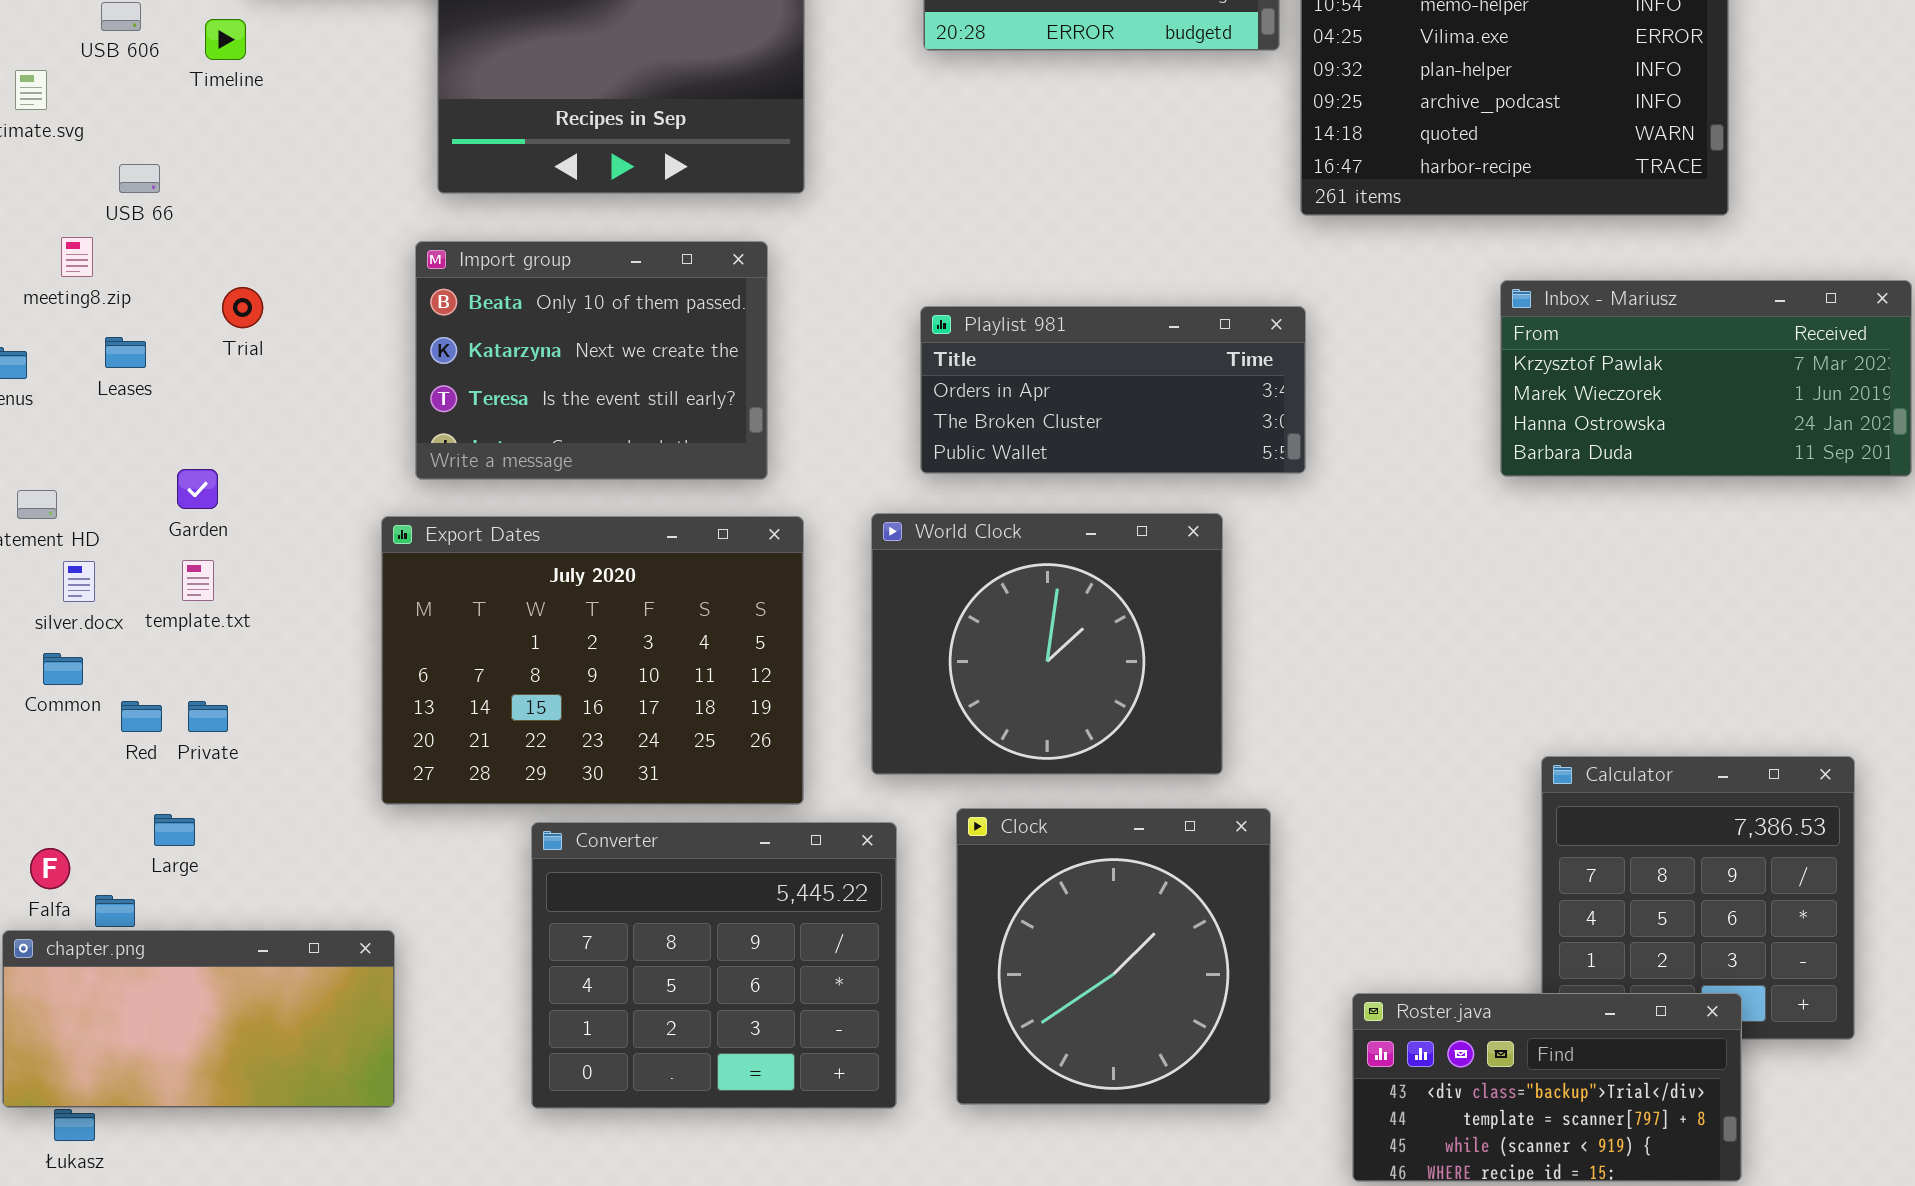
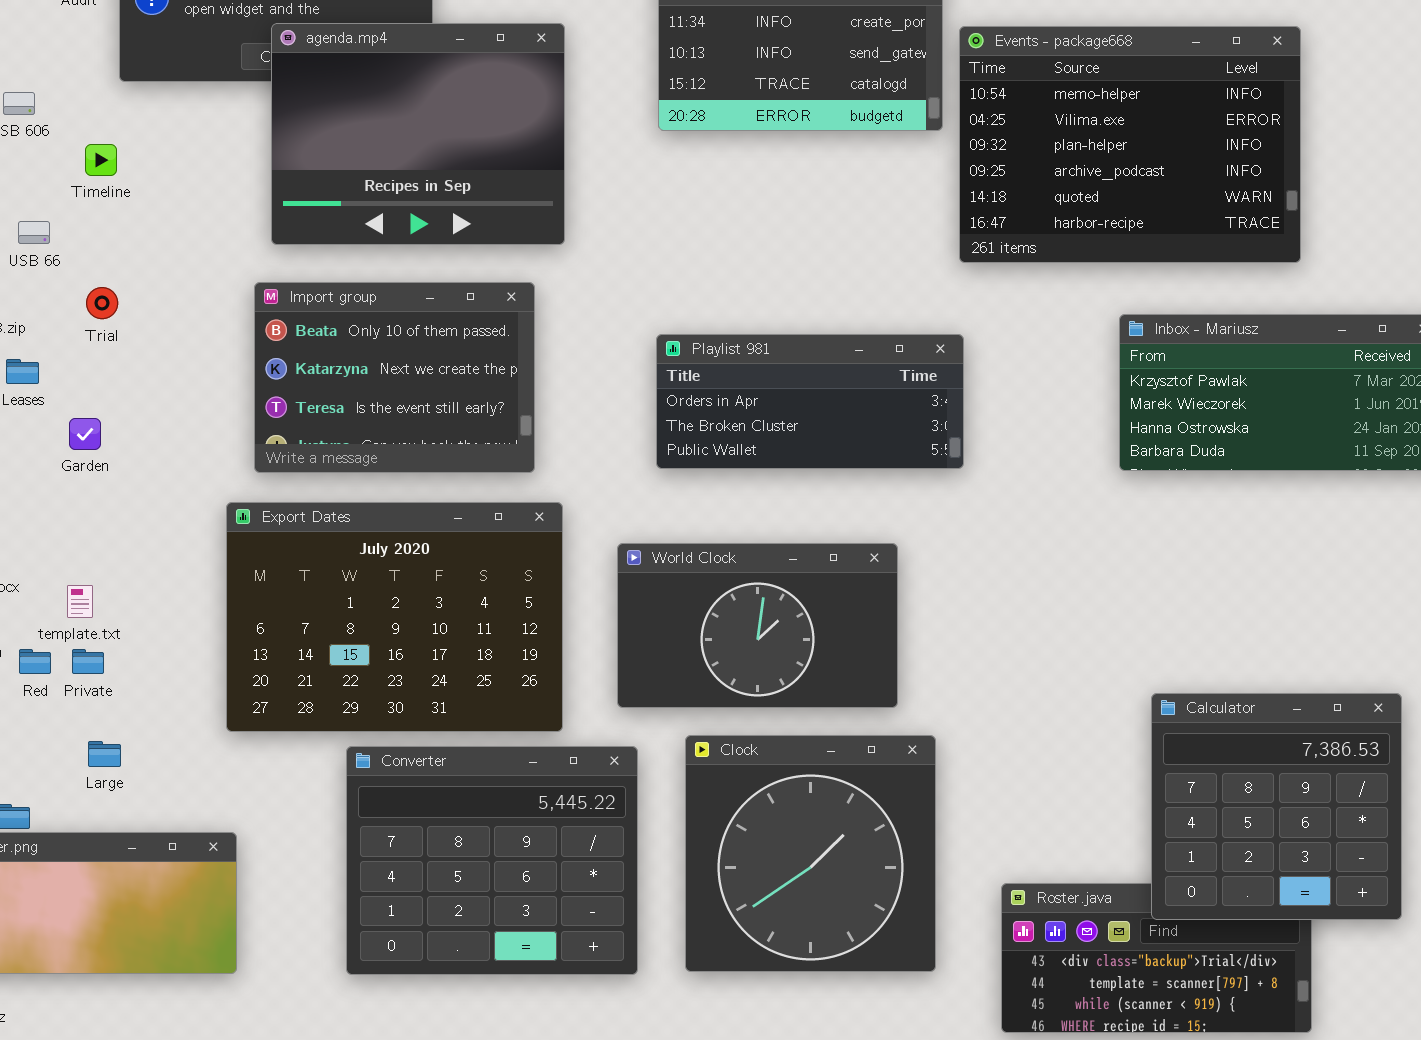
Timeline: [205,19,246,60] -> [85,144,117,176], moved
Trial: [222,287,263,328] -> [86,287,118,319], moved
Garden: [177,469,218,509] -> [69,418,101,450], moved
World Clock: [871,513,1223,775] -> [617,543,898,708], resized
template.txt: [182,560,214,601] -> [67,585,93,618], moved
Calculator: [1541,756,1855,1040] -> [1151,693,1402,920], raised
Large: [154,814,195,846] -> [88,741,121,767], moved

